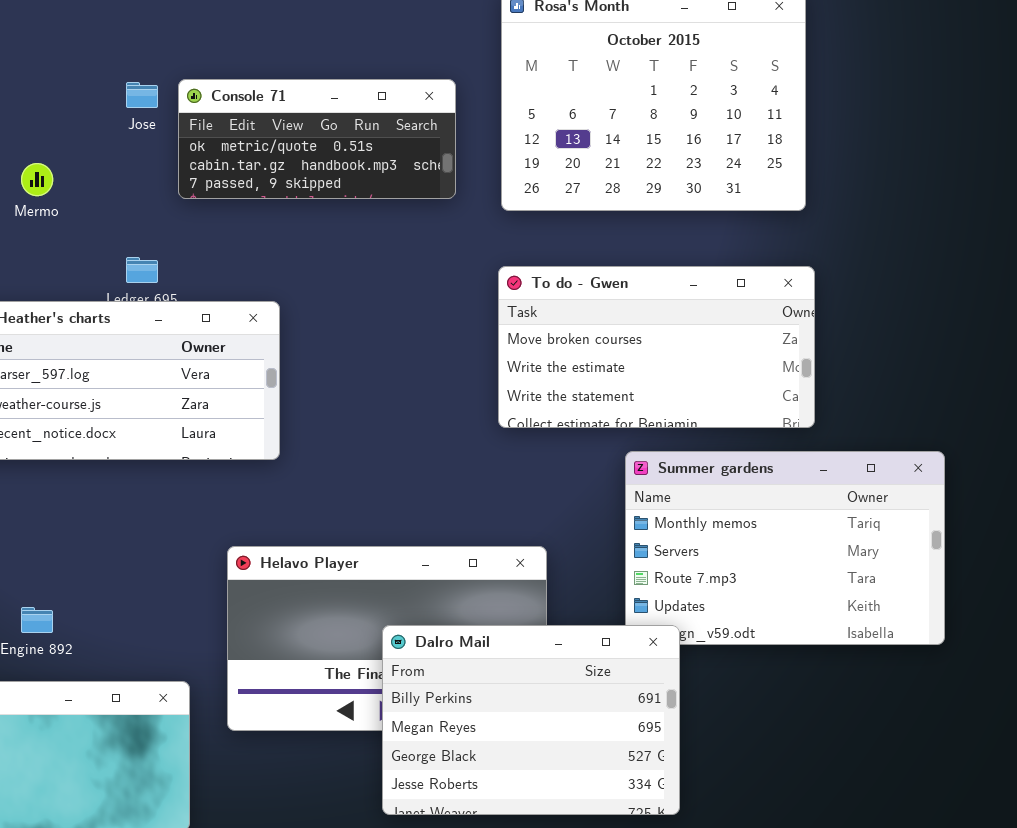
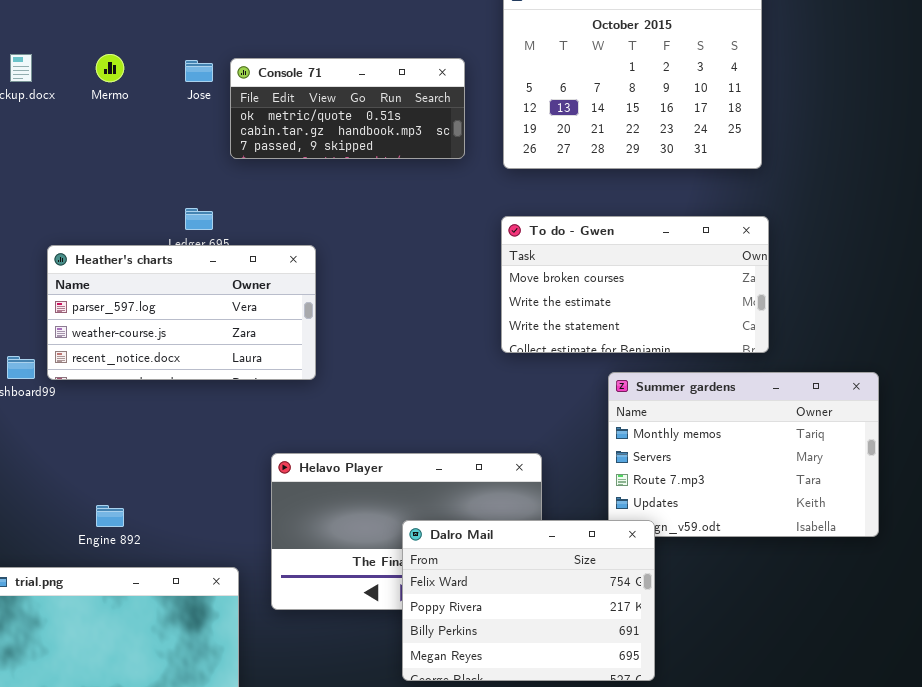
Mermo: [21,163,53,196] -> [96,54,124,82], moved
Dalro Mail: [382,625,680,815] -> [402,520,655,681], scrolled up 2 rows

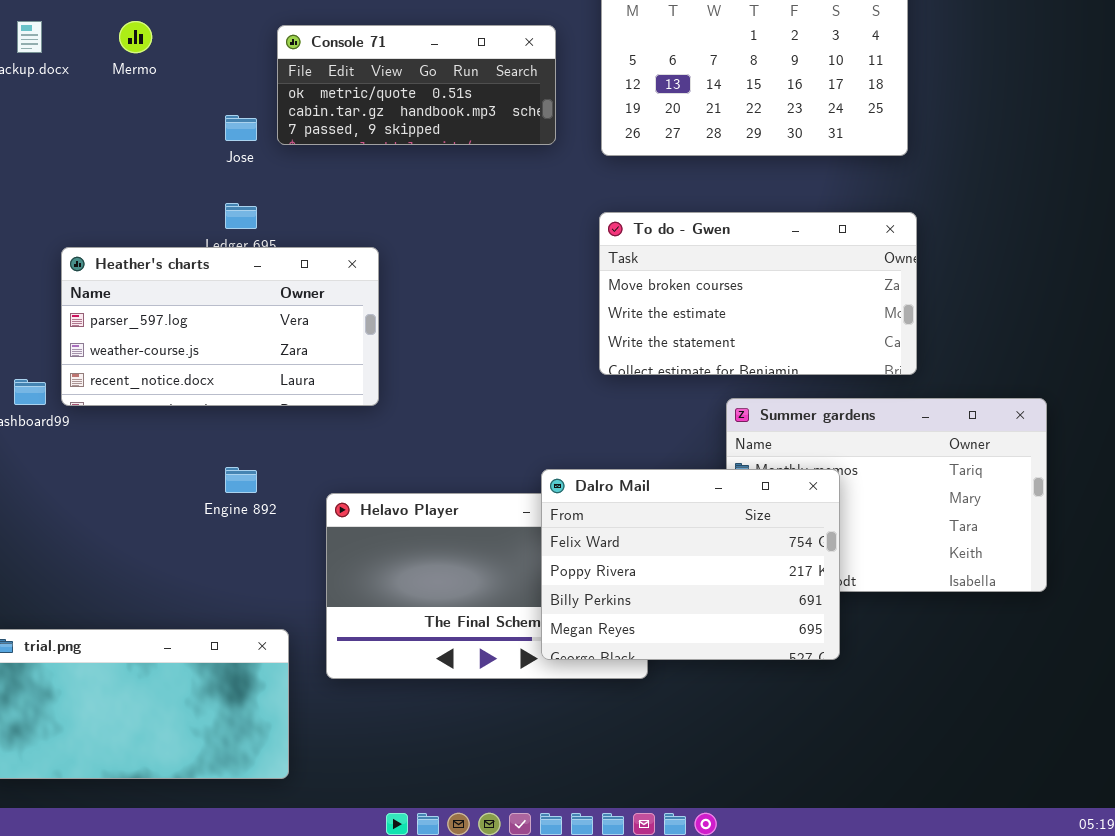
Jose: [185,60,213,82] -> [225,115,257,141], moved
Engine 892: [96,505,124,527] -> [225,467,257,493], moved
Dalro Mail: [402,520,655,681] -> [541,469,840,660], moved

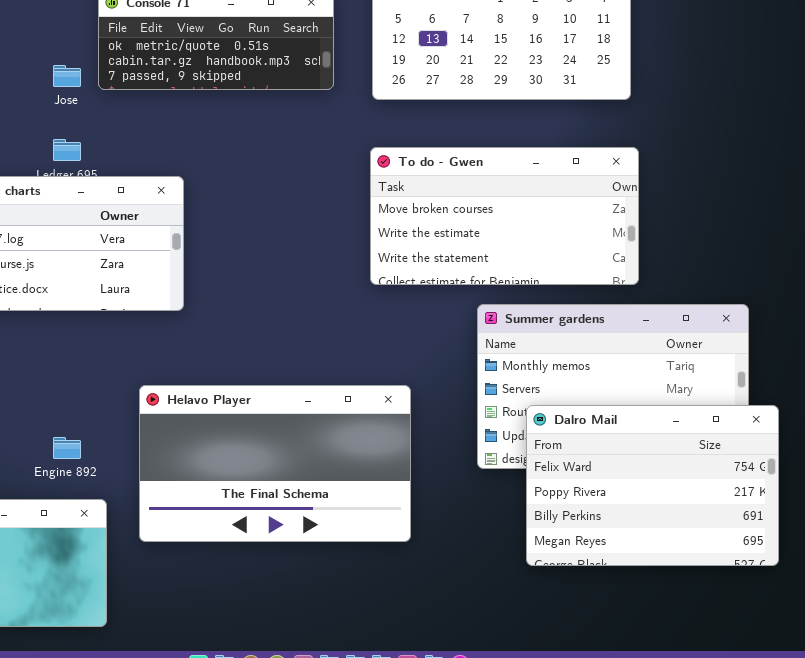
Engine 892: [225,467,257,493] -> [53,437,81,459], moved
Dalro Mail: [541,469,840,660] -> [526,405,779,566], moved

